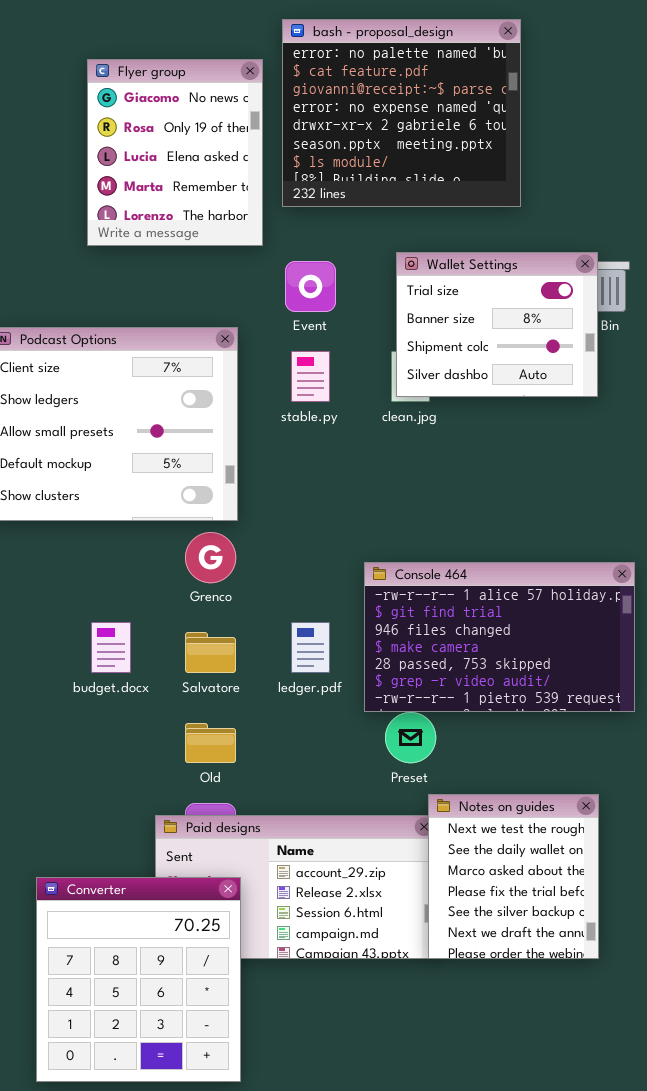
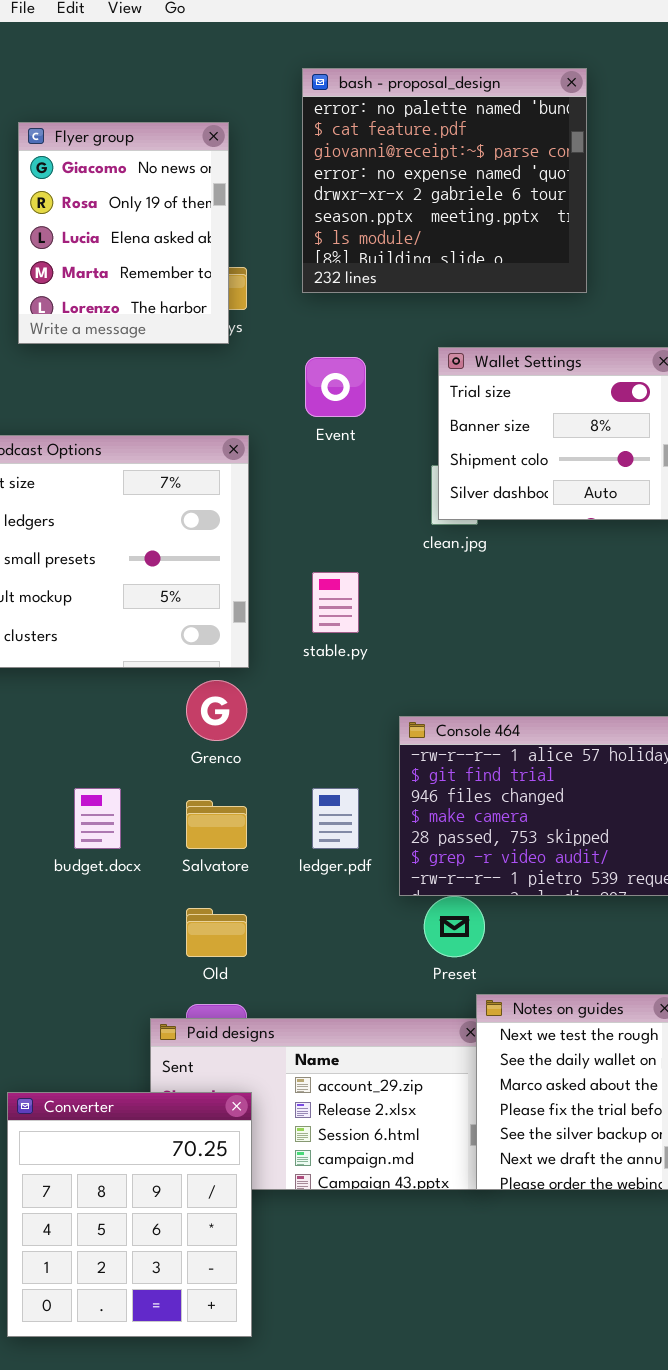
Flyer group: [87,59,263,246] -> [18,122,229,344], moved
stable.py: [291,351,330,402] -> [312,572,359,633], moved

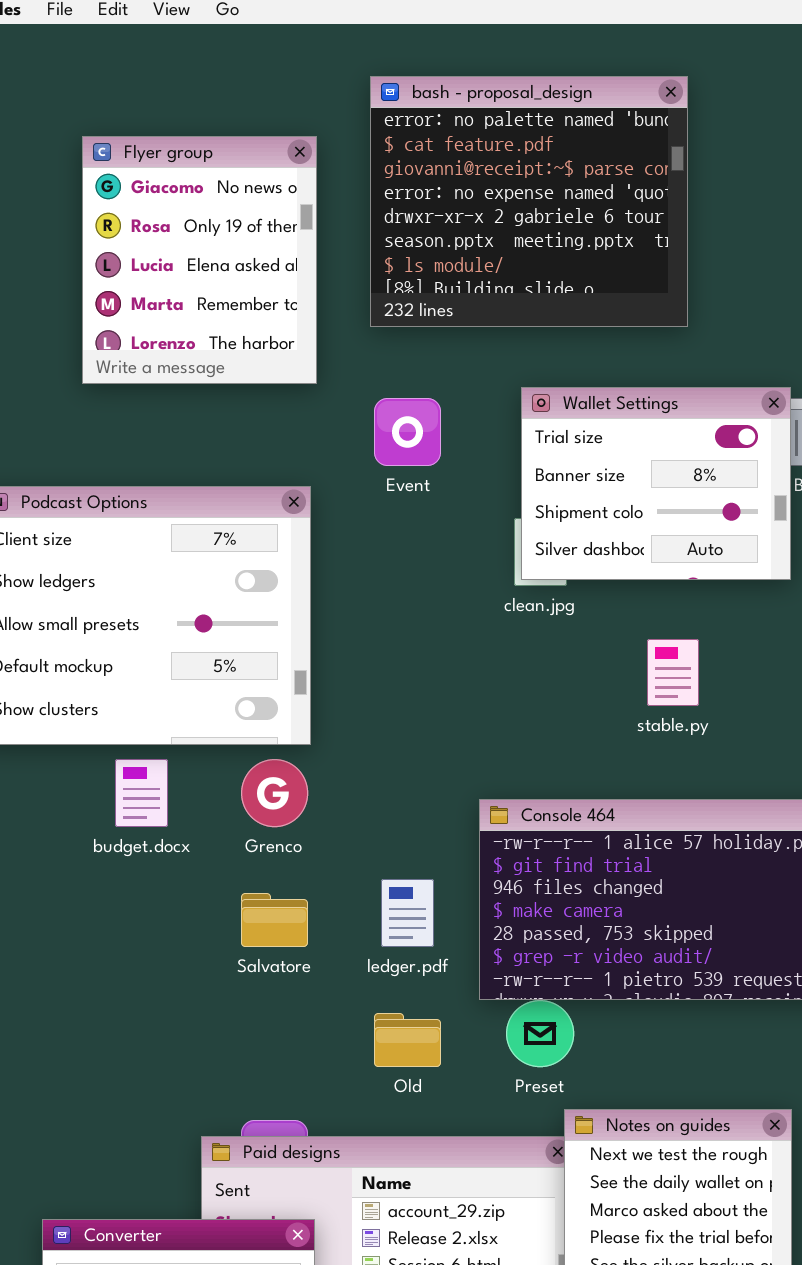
Flyer group: [18,122,229,344] -> [82,136,317,384], moved
stable.py: [312,572,359,633] -> [647,639,699,706], moved
budget.docx: [74,788,121,849] -> [115,759,168,827], moved
Old: [186,908,247,957] -> [374,1013,441,1067], moved

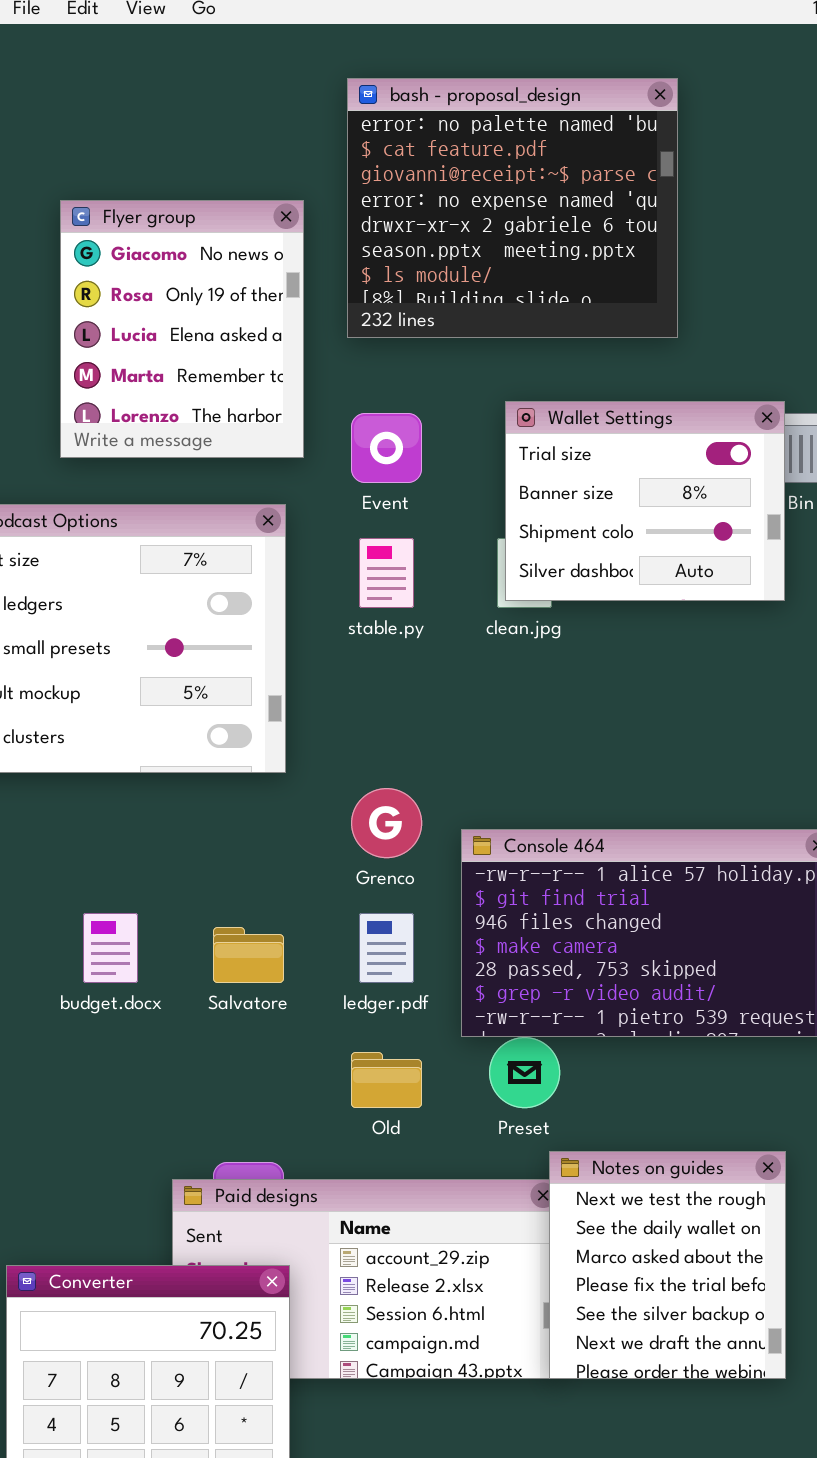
Flyer group: [82,136,317,384] -> [60,200,304,458], moved
stable.py: [647,639,699,706] -> [359,538,414,608], moved
budget.docx: [115,759,168,827] -> [83,913,138,983], moved
Grenco: [241,759,308,827] -> [351,788,422,858], moved

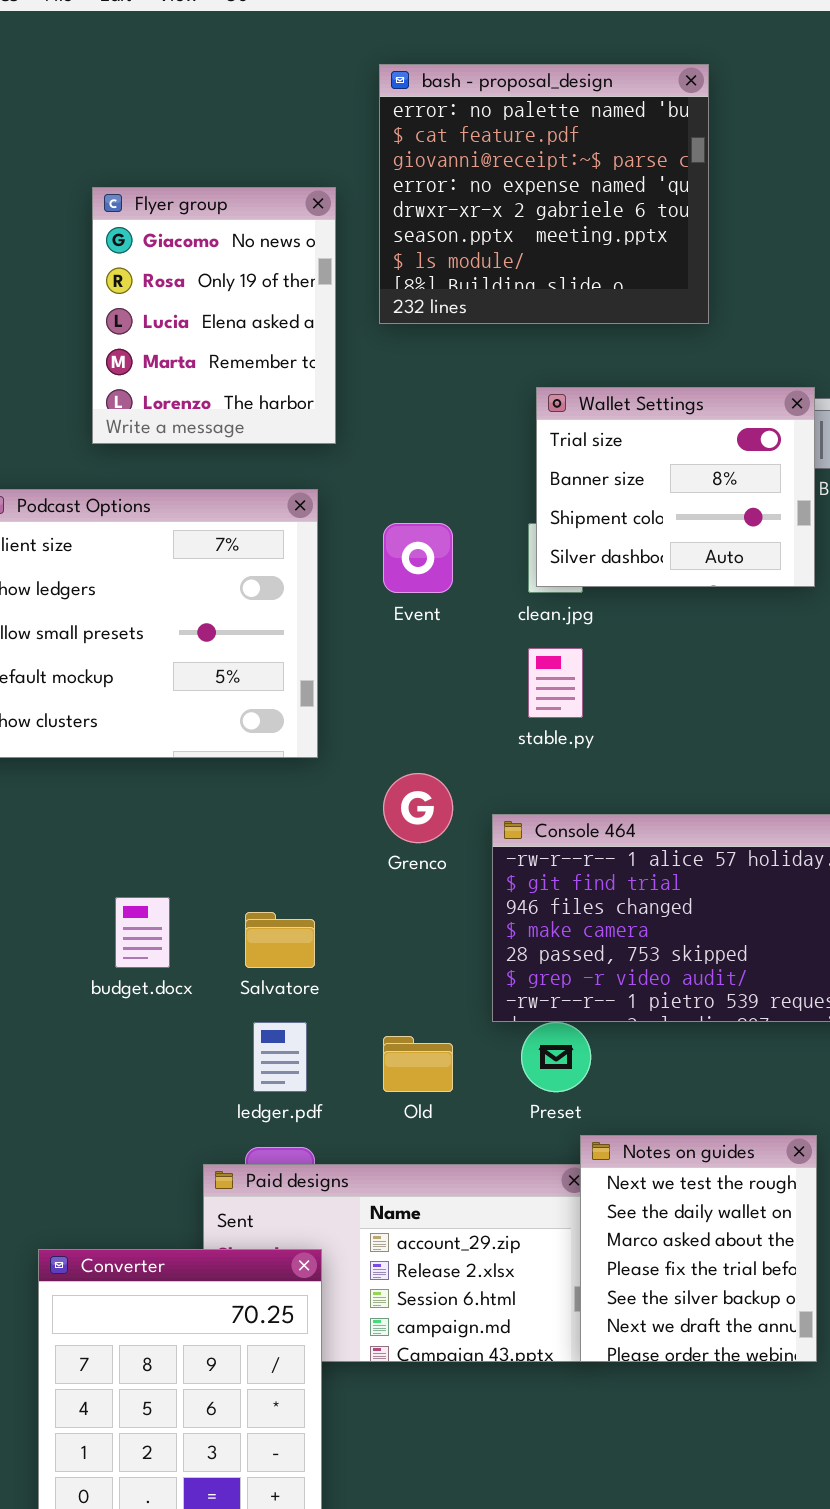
Event: [351,413,422,483] -> [383,523,453,593], moved
stable.py: [359,538,414,608] -> [528,648,583,718], moved
ledger.pdf: [359,913,414,983] -> [253,1022,307,1092], moved

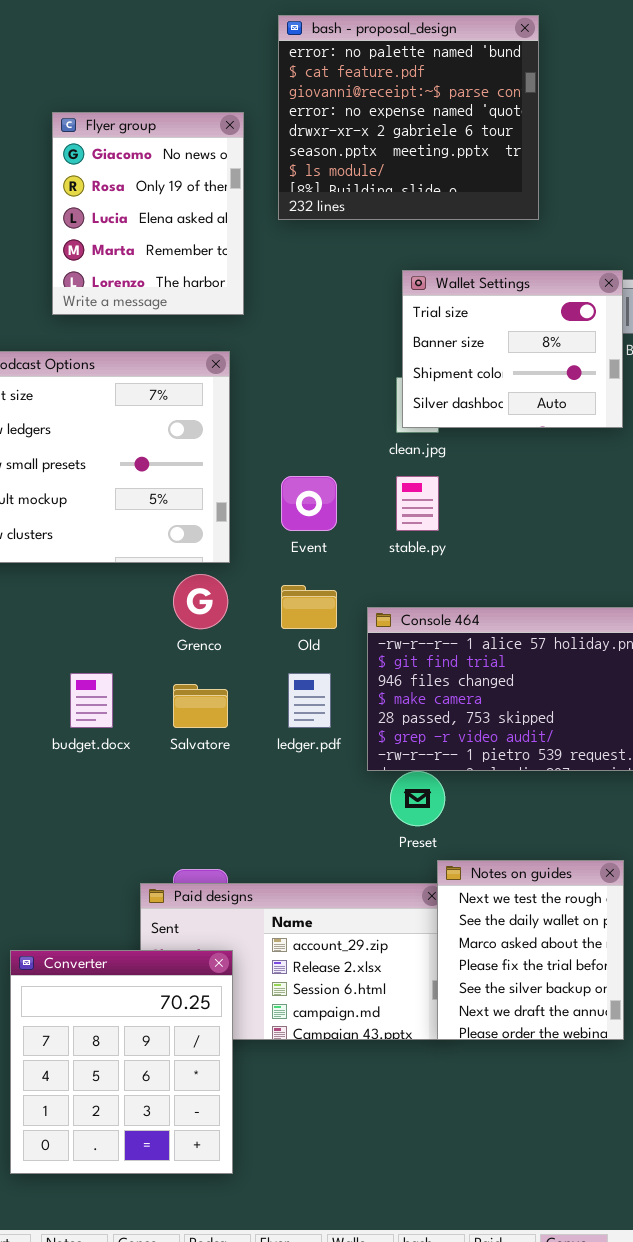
Event: [383,523,453,593] -> [281,476,337,531], moved
Grenco: [383,773,453,843] -> [173,574,228,629], moved
ledger.pdf: [253,1022,307,1092] -> [288,673,331,728], moved
Old: [383,1036,453,1092] -> [281,585,337,629], moved

